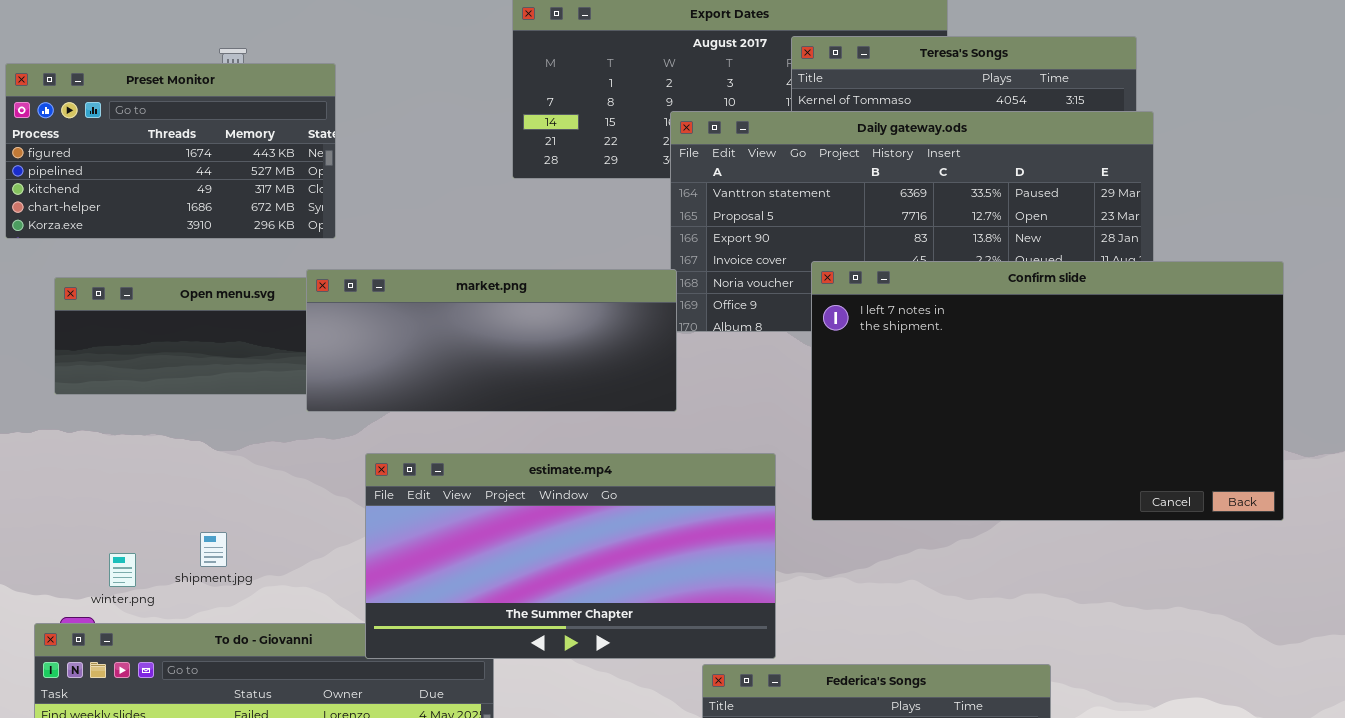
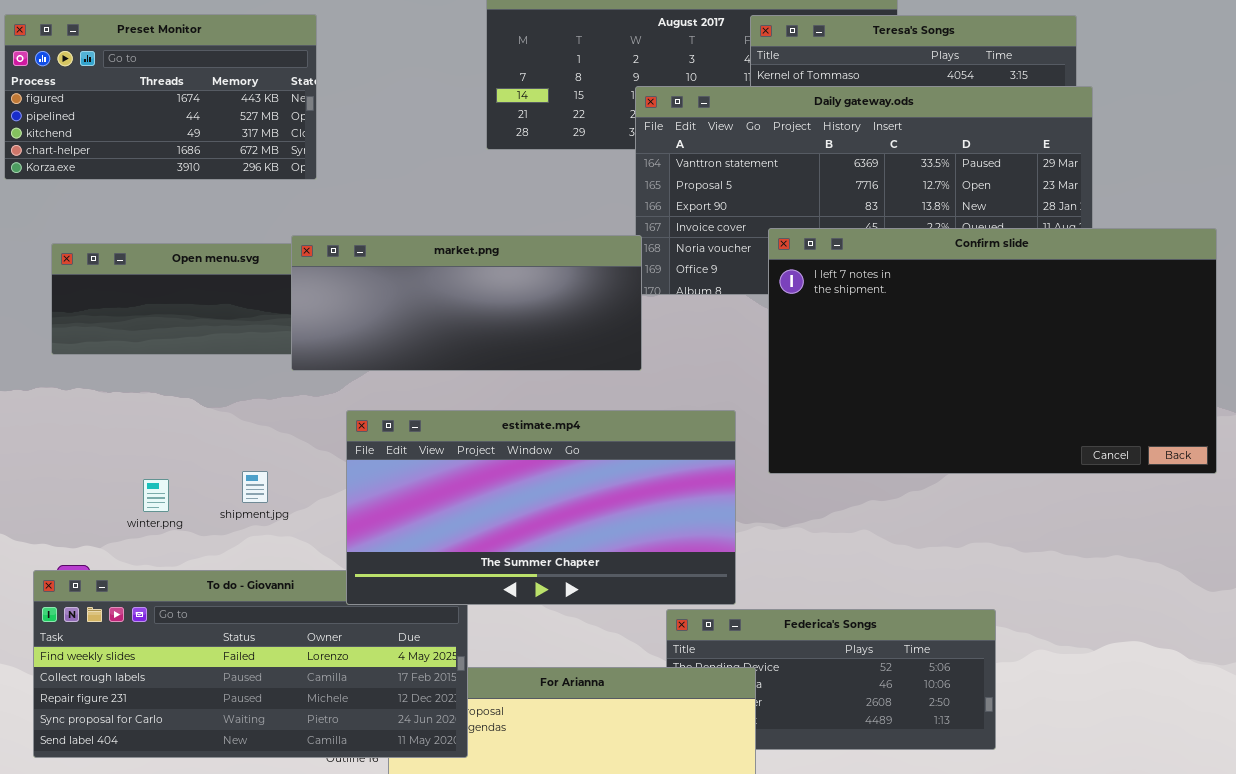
Preset Monitor: [5,63,336,239] -> [4,14,317,180], moved
shipment.jpg: [200,532,227,567] -> [242,471,268,503], moved
winter.png: [109,553,136,587] -> [143,479,169,512], moved

